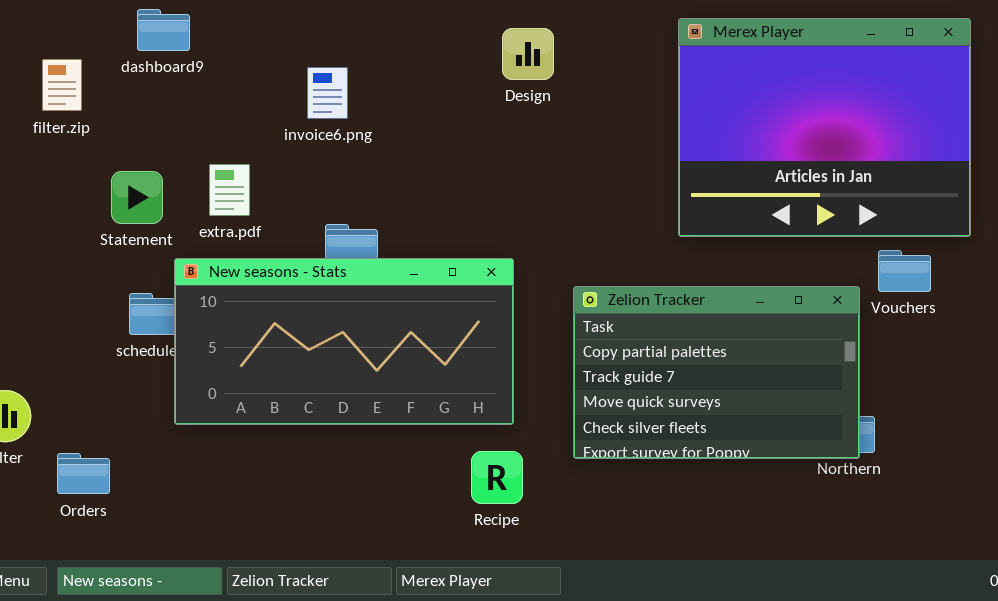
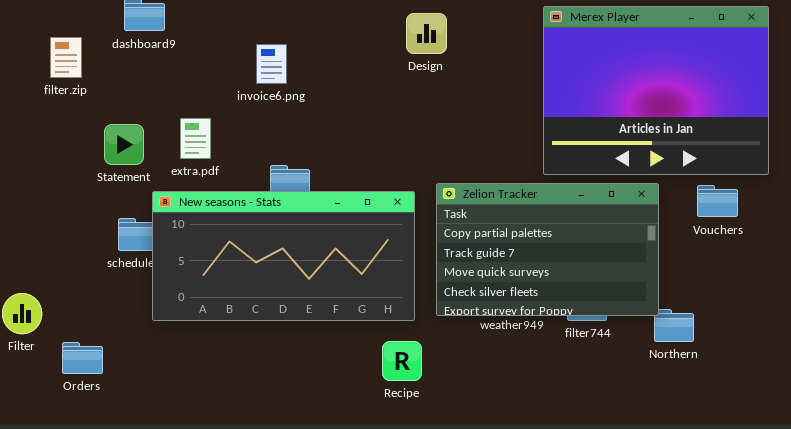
Zelion Tracker: [573,286,860,459] -> [436,183,659,316], moved

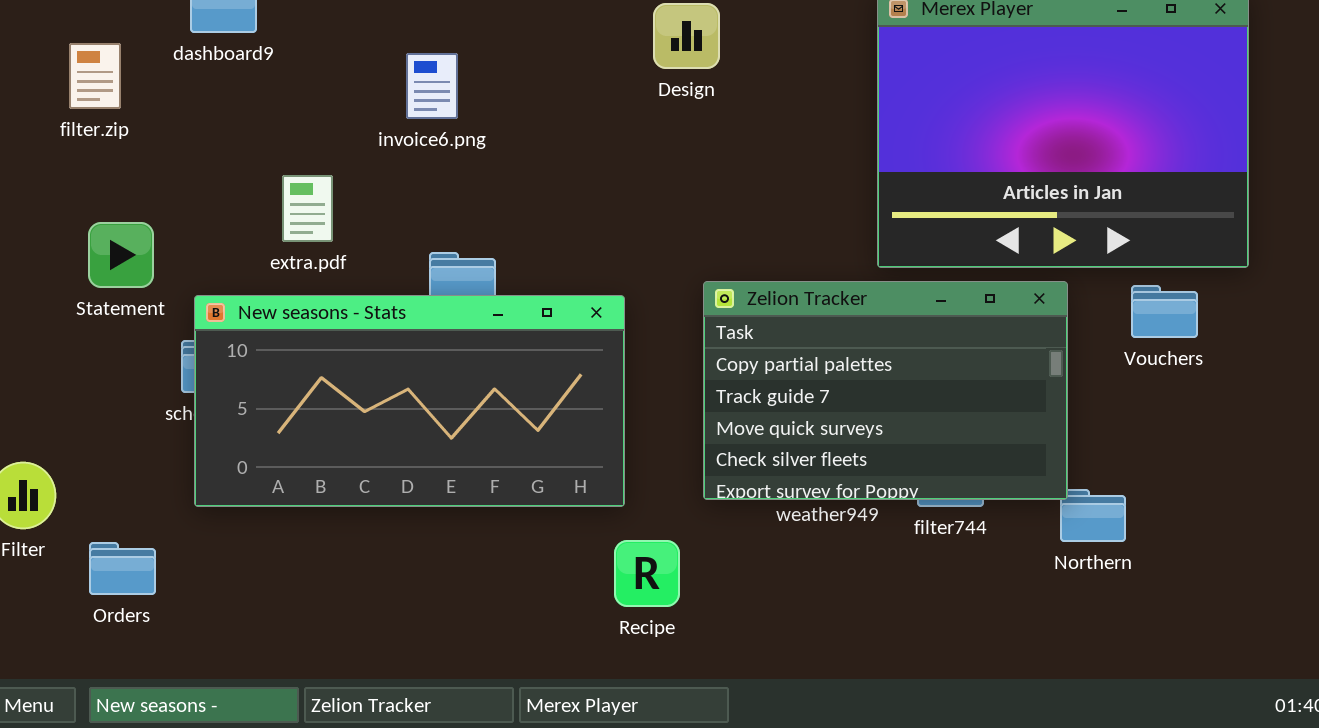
Statement: [104,124,144,165] -> [88,222,154,288], moved
New seasons - Stats: [152,191,415,321] -> [194,295,625,507], moved

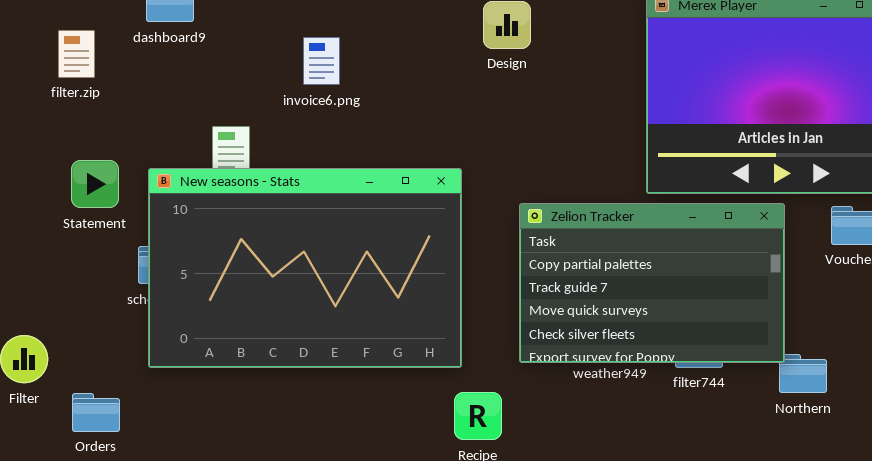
New seasons - Stats: [194,295,625,507] -> [148,168,462,368], resized

